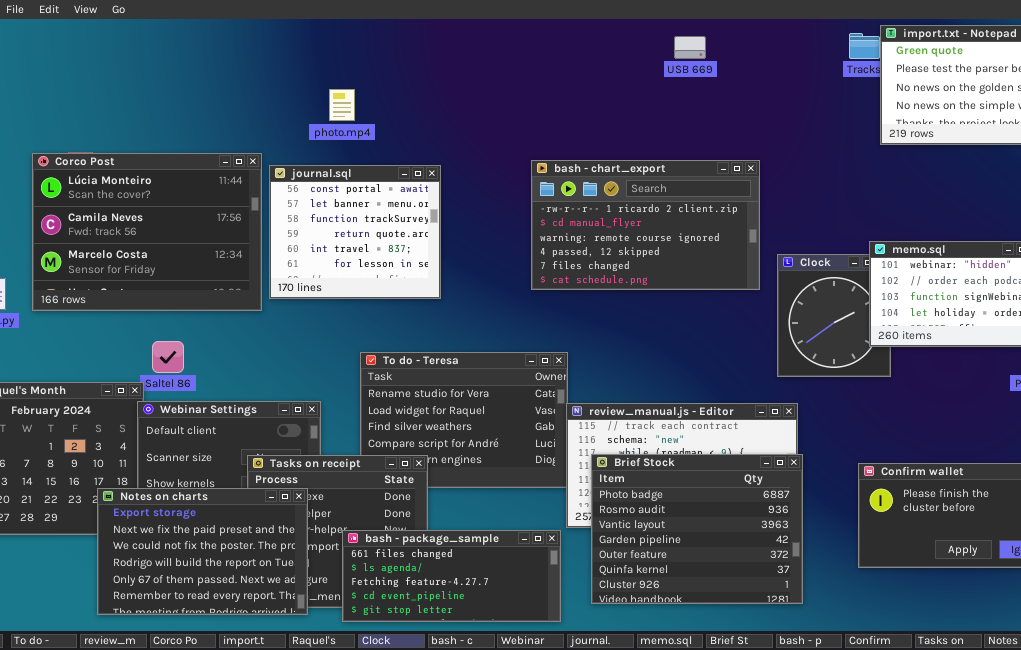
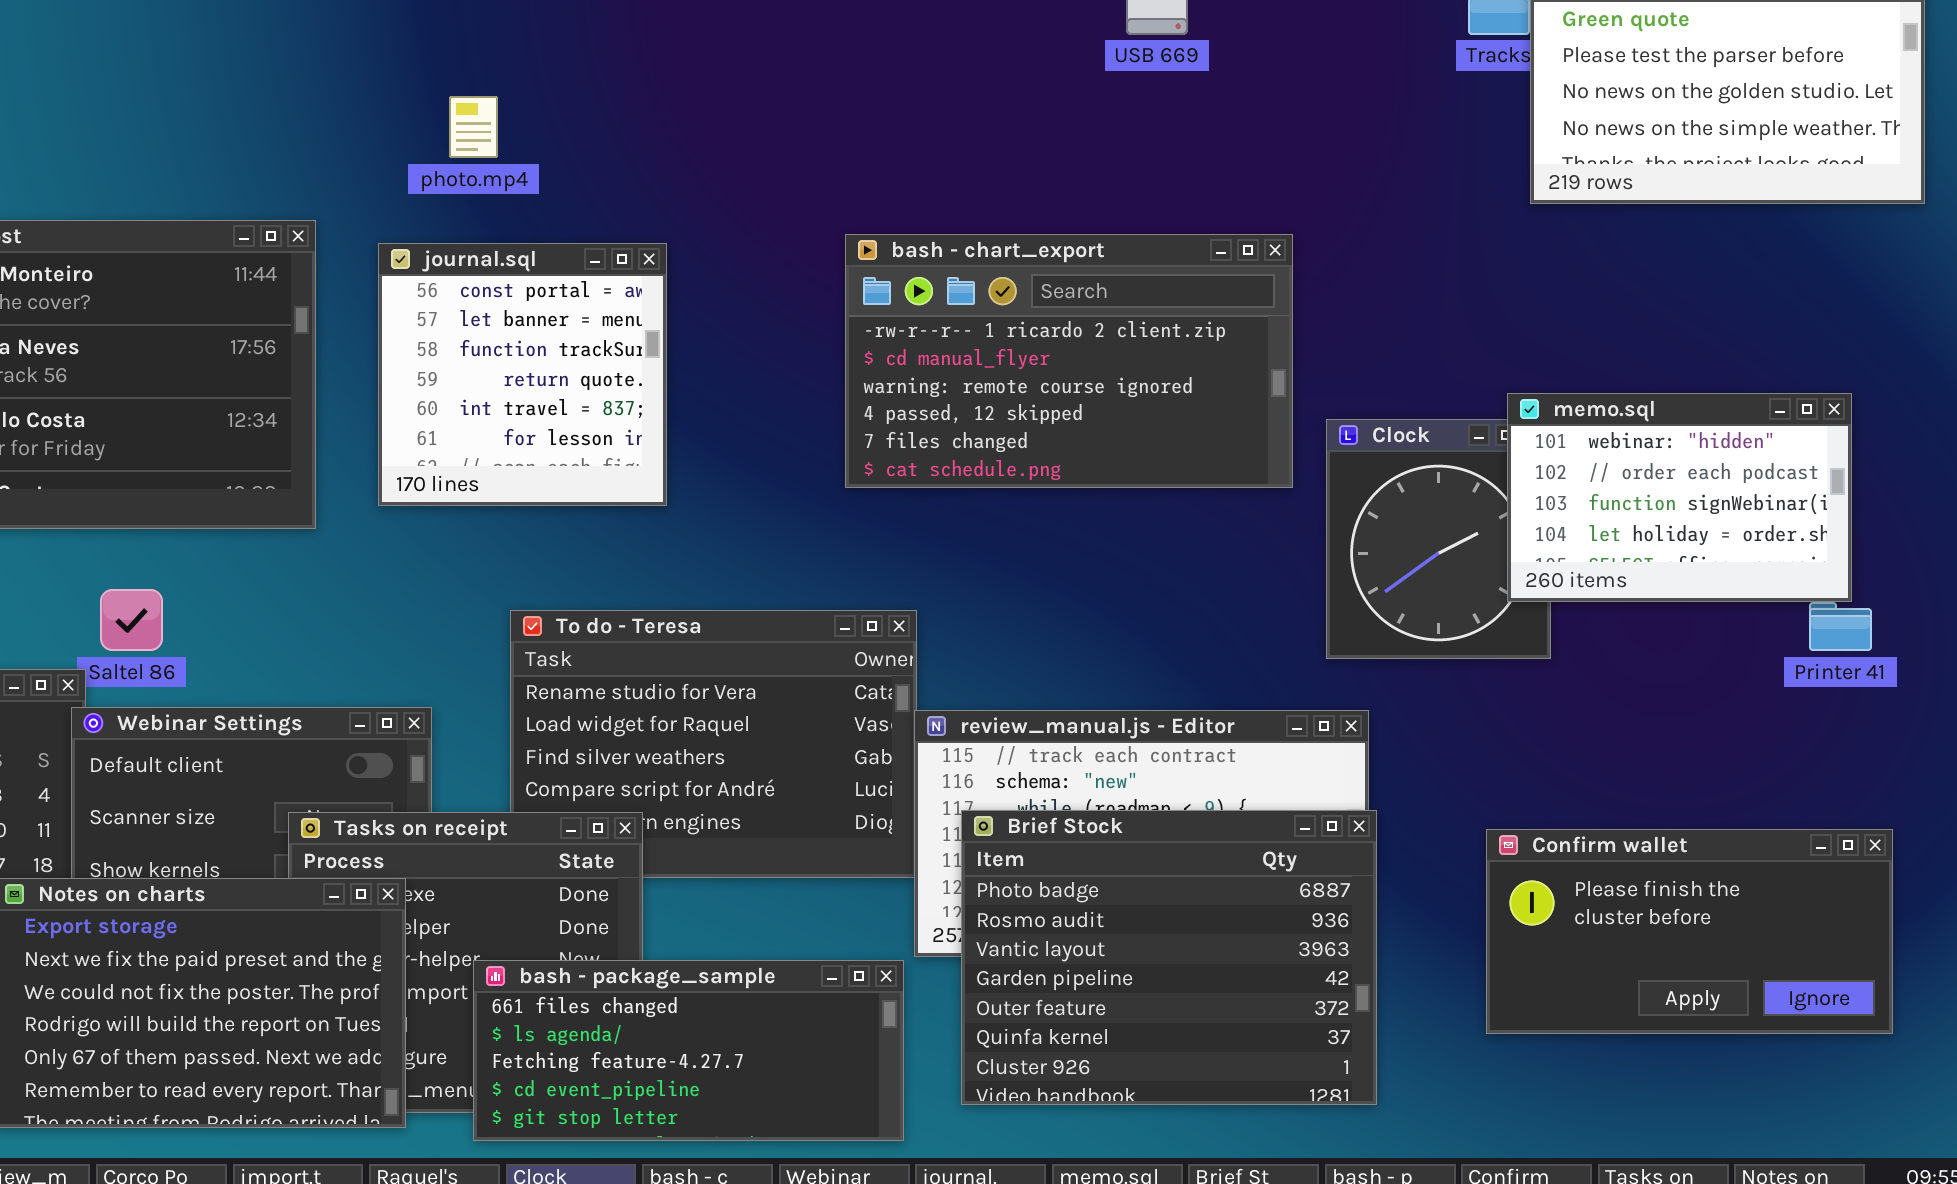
journal.sql: [269,165,441,299] -> [378,243,667,506], resized

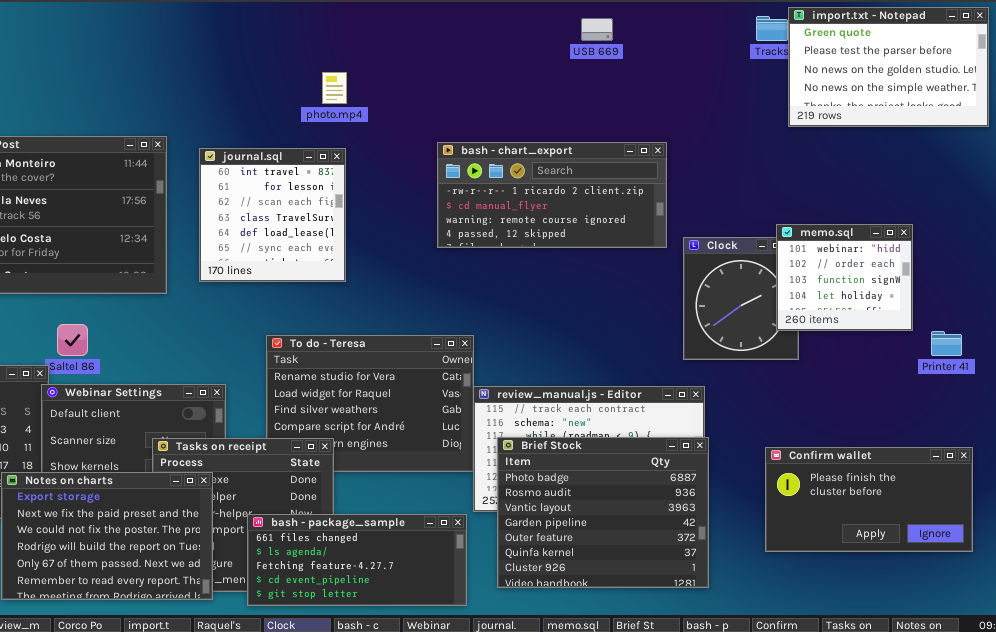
photo.mp4: [449,96,498,158] -> [322,72,347,104], moved
bash - chart_export: [845,234,1293,488] -> [437,142,667,248], resized
journal.sql: [378,243,667,506] -> [199,148,346,282], scrolled down 4 rows
memo.sql: [1507,393,1852,602] -> [776,224,913,331], resized

